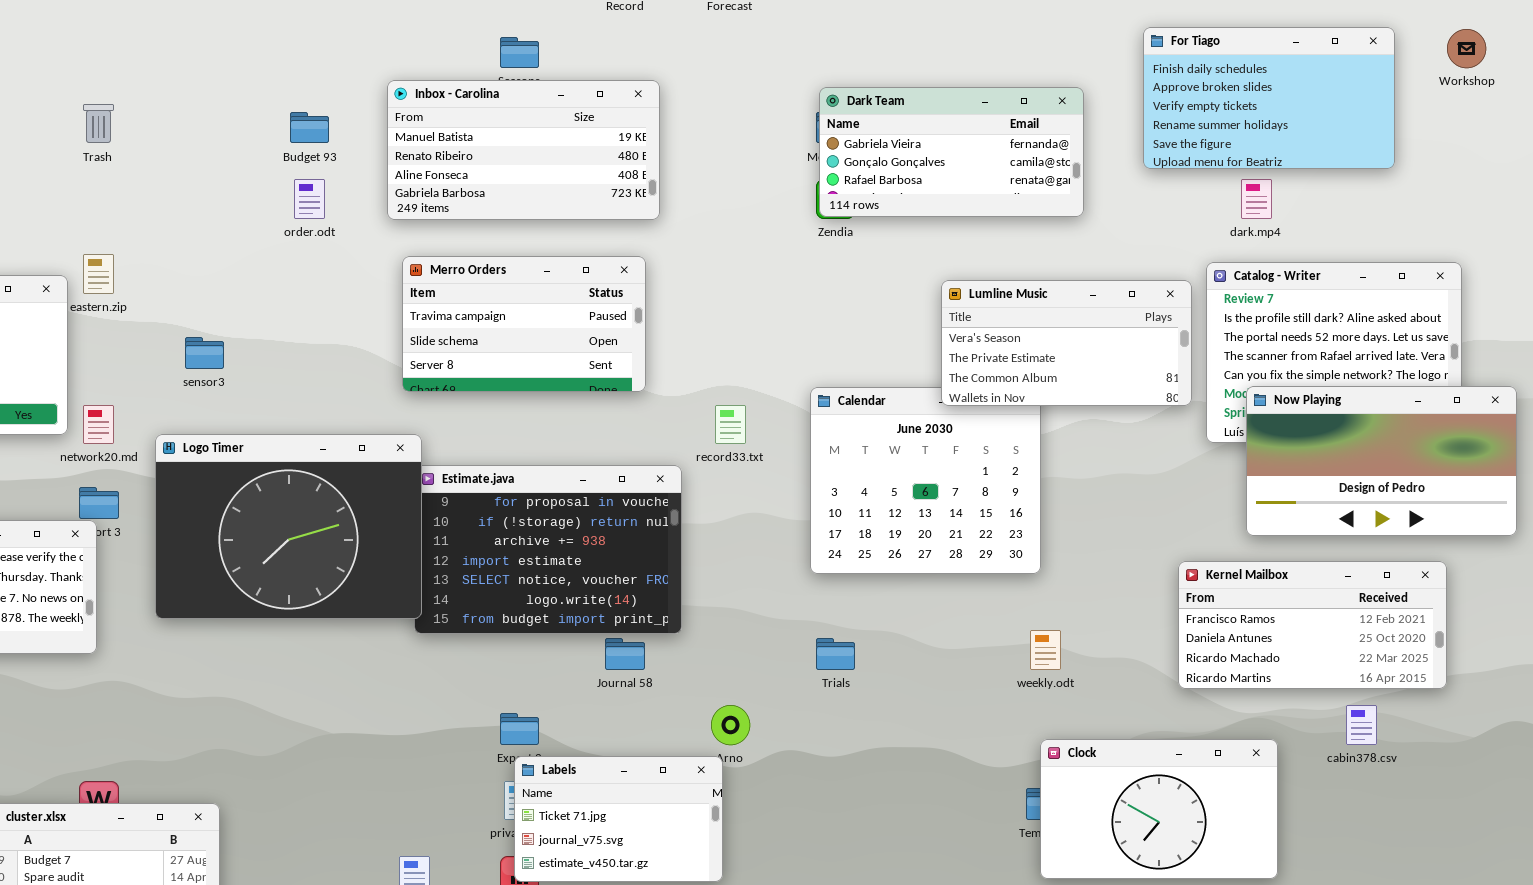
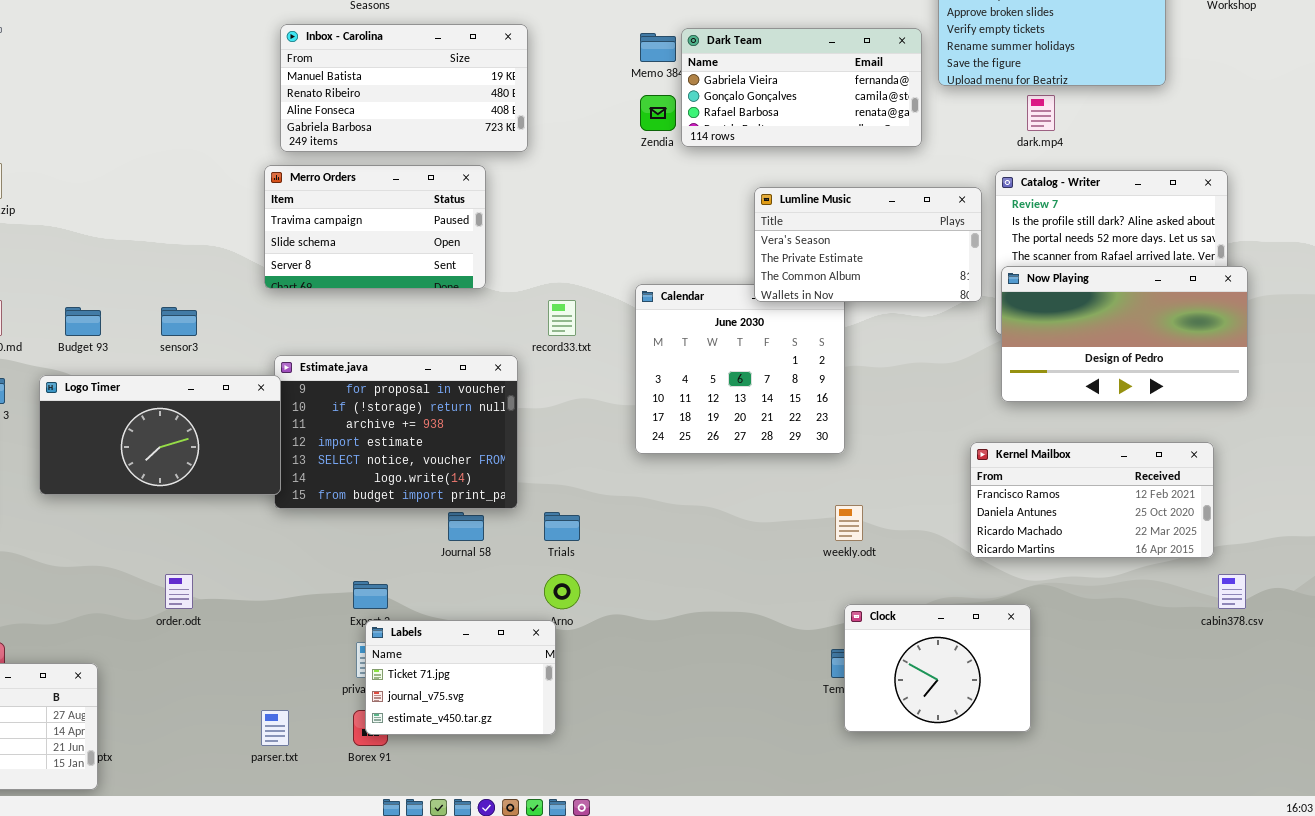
Inbox - Carolina: [387,80,660,220] -> [280,24,528,152], moved
Dark Team: [819,87,1084,217] -> [681,28,922,147], moved
Budget 93: [290,112,329,143] -> [65,307,101,336], moved
order.odt: [294,179,325,219] -> [165,574,193,609], moved
sensor3: [185,337,224,369] -> [161,307,197,336], moved
Now Playing: [1246,386,1517,536] -> [1001,266,1248,402], moved
Logo Timer: [155,434,422,619] -> [39,375,281,495], resized
Trials: [816,638,855,670] -> [544,512,580,541], moved
cabin378.csv: [1346,705,1377,745] -> [1218,574,1246,609], moved
Clock: [1040,739,1278,879] -> [844,604,1031,732], resized

